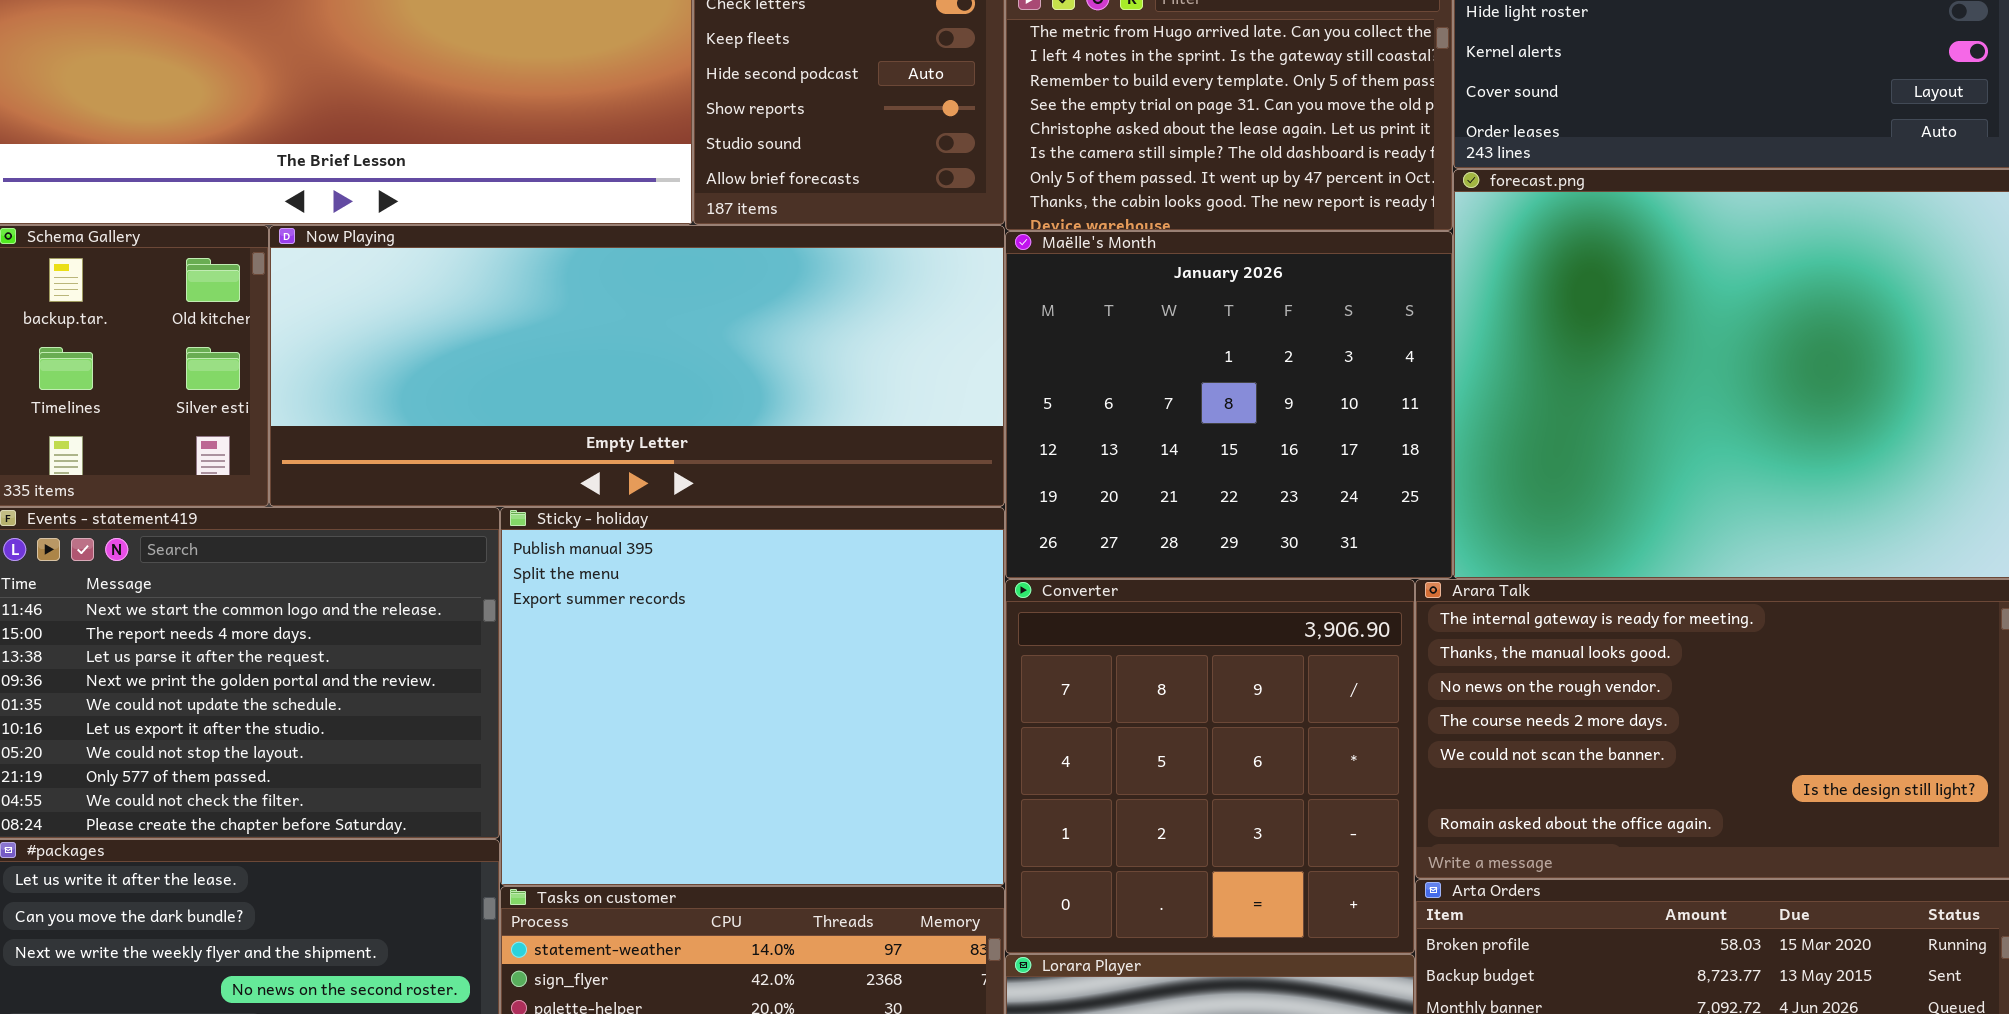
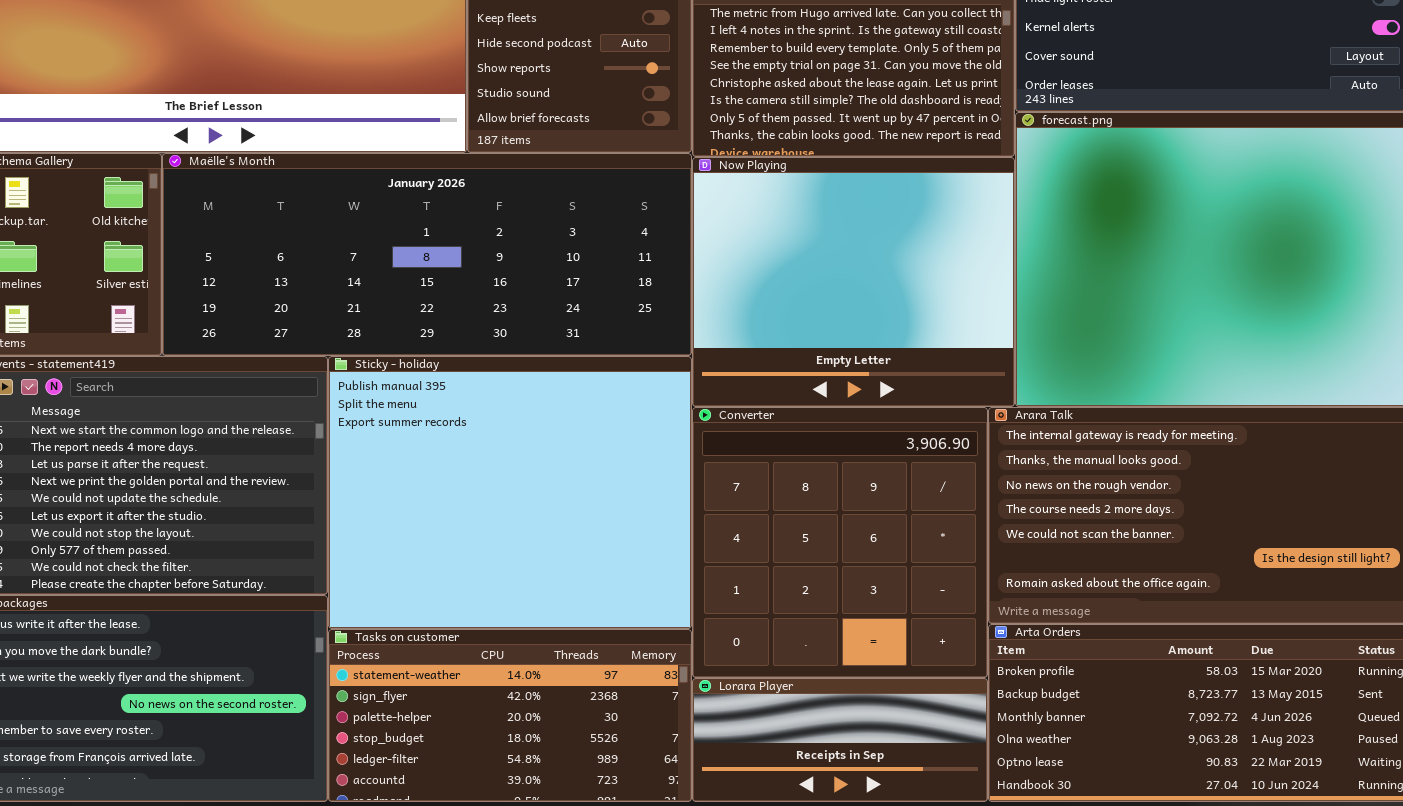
Now Playing: [269,225,1005,507] -> [692,157,1015,407], moved, resized
Maëlle's Month: [1005,231,1453,579] -> [162,153,692,356], moved, resized

